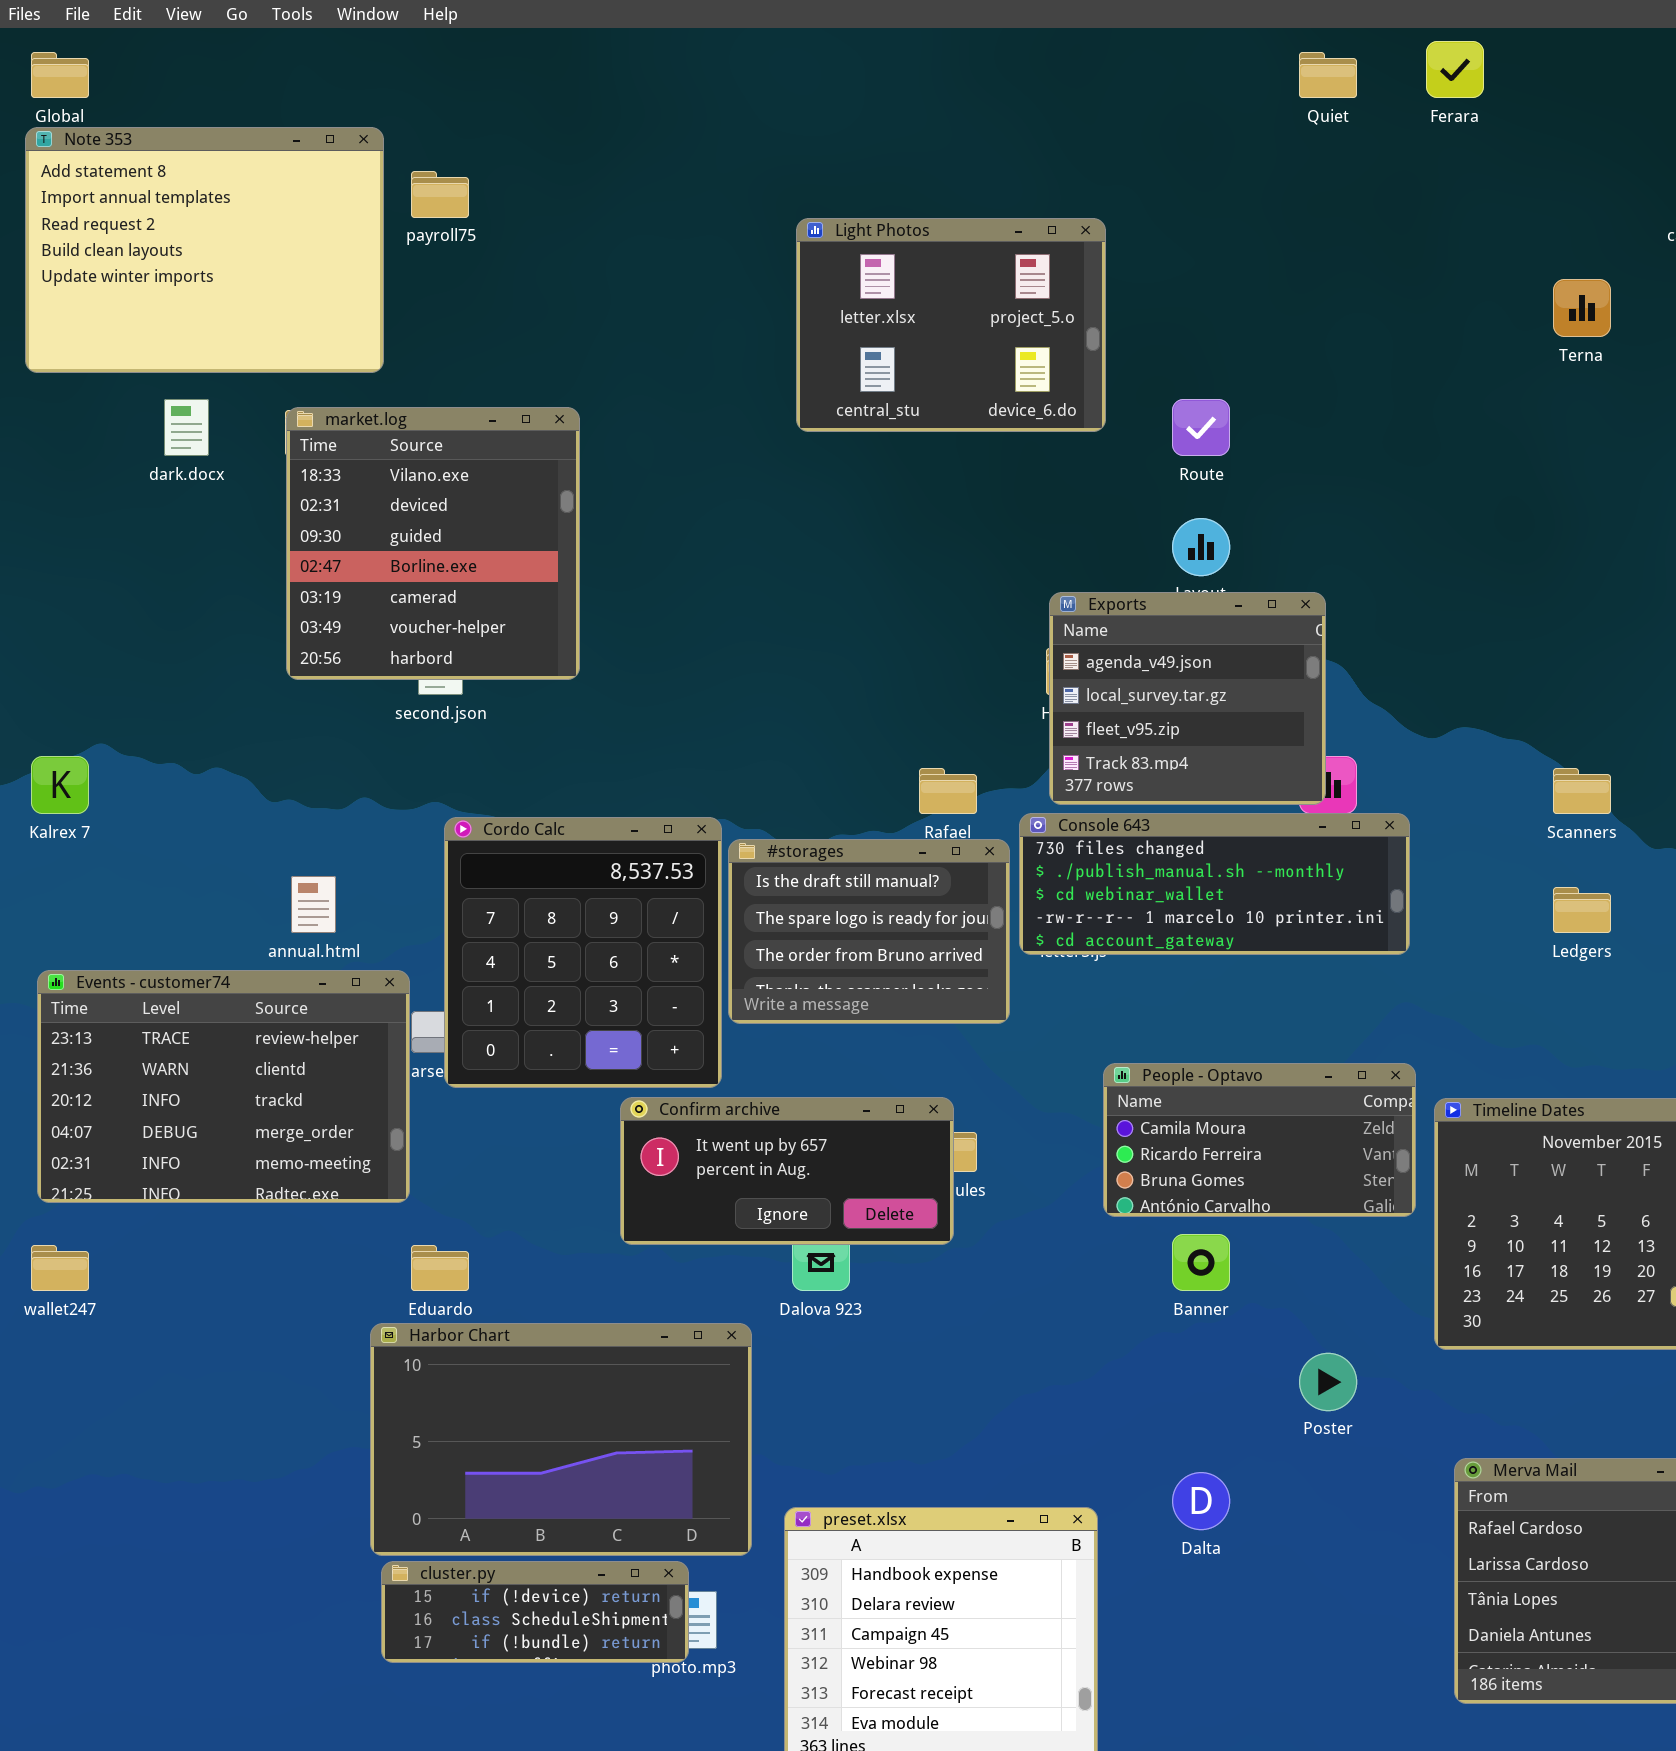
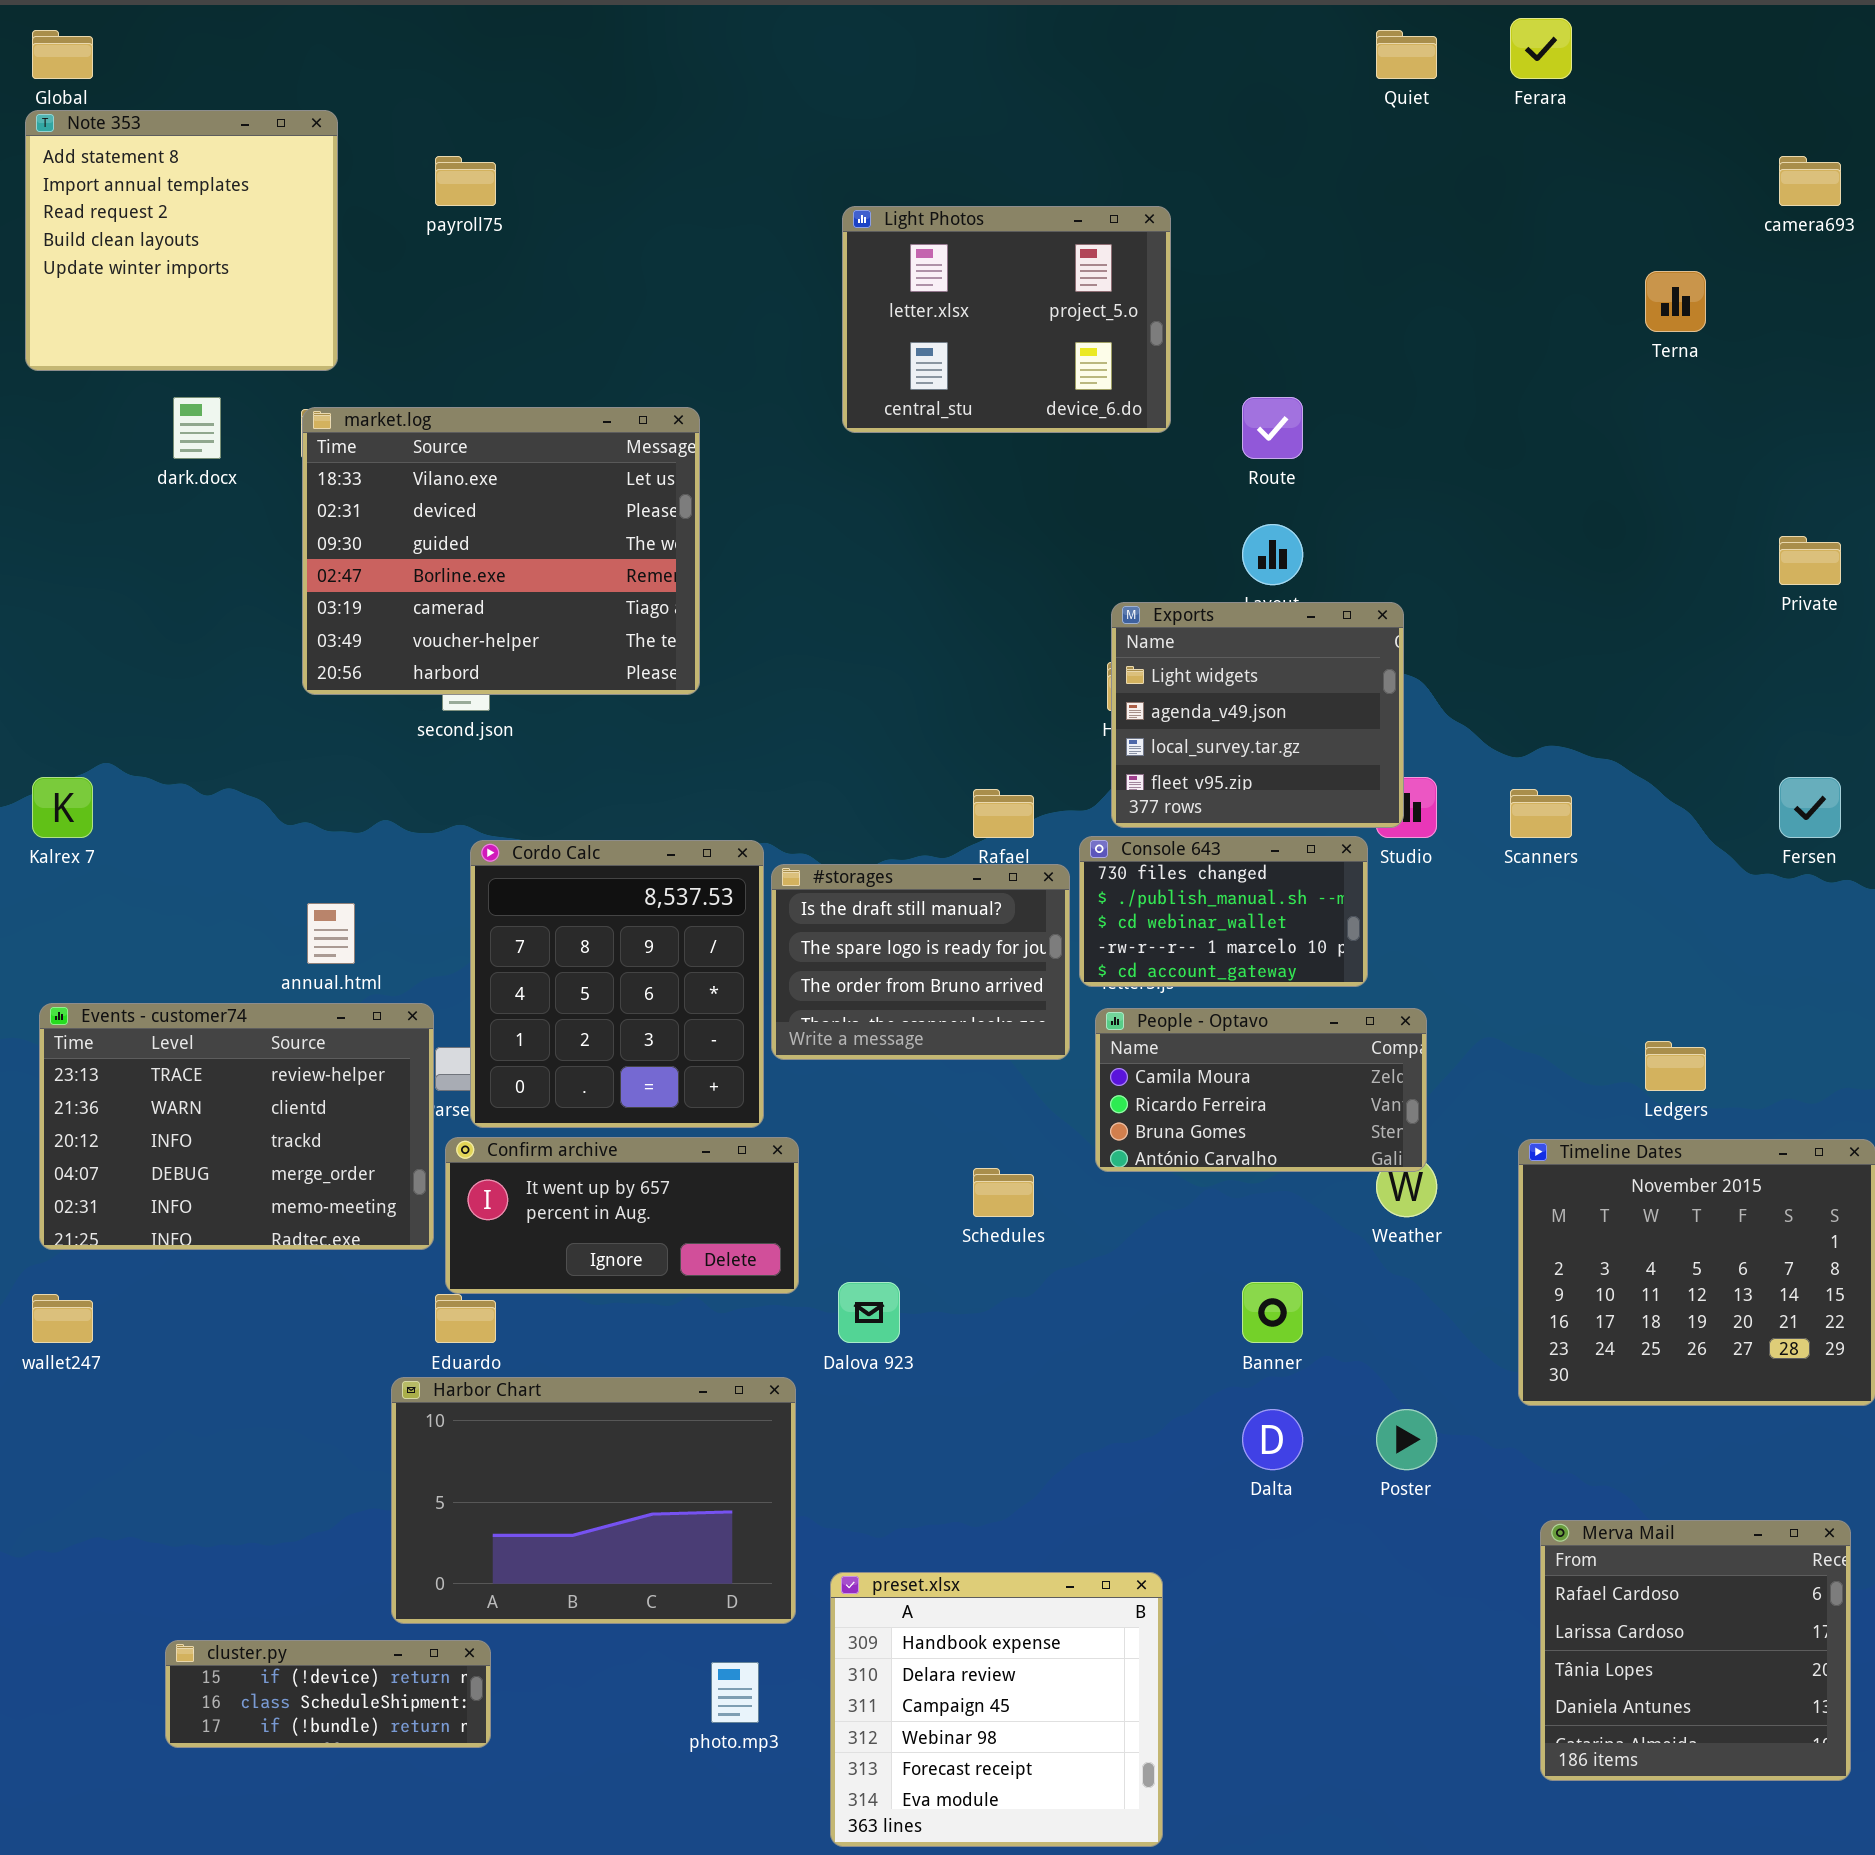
Note 353: [25,127,384,373] -> [25,110,338,371], resized
market.log: [286,407,580,680] -> [302,407,700,695], resized
Exports: [1049,592,1326,805] -> [1111,602,1404,828], scrolled up 1 row
Scanners: [1553,768,1611,814] -> [1510,789,1572,838], moved
Console 643: [1019,813,1410,955] -> [1079,836,1368,987], resized
Ledgers: [1553,887,1611,933] -> [1645,1041,1706,1091], moved
People - Optavo: [1103,1063,1416,1217] -> [1095,1008,1427,1172], moved
Confirm archive: [620,1097,954,1245] -> [445,1137,799,1294], moved
Dalta: [1172,1472,1230,1530] -> [1242,1409,1303,1470], moved
cluster.py: [381,1561,689,1663] -> [165,1640,491,1748], moved

